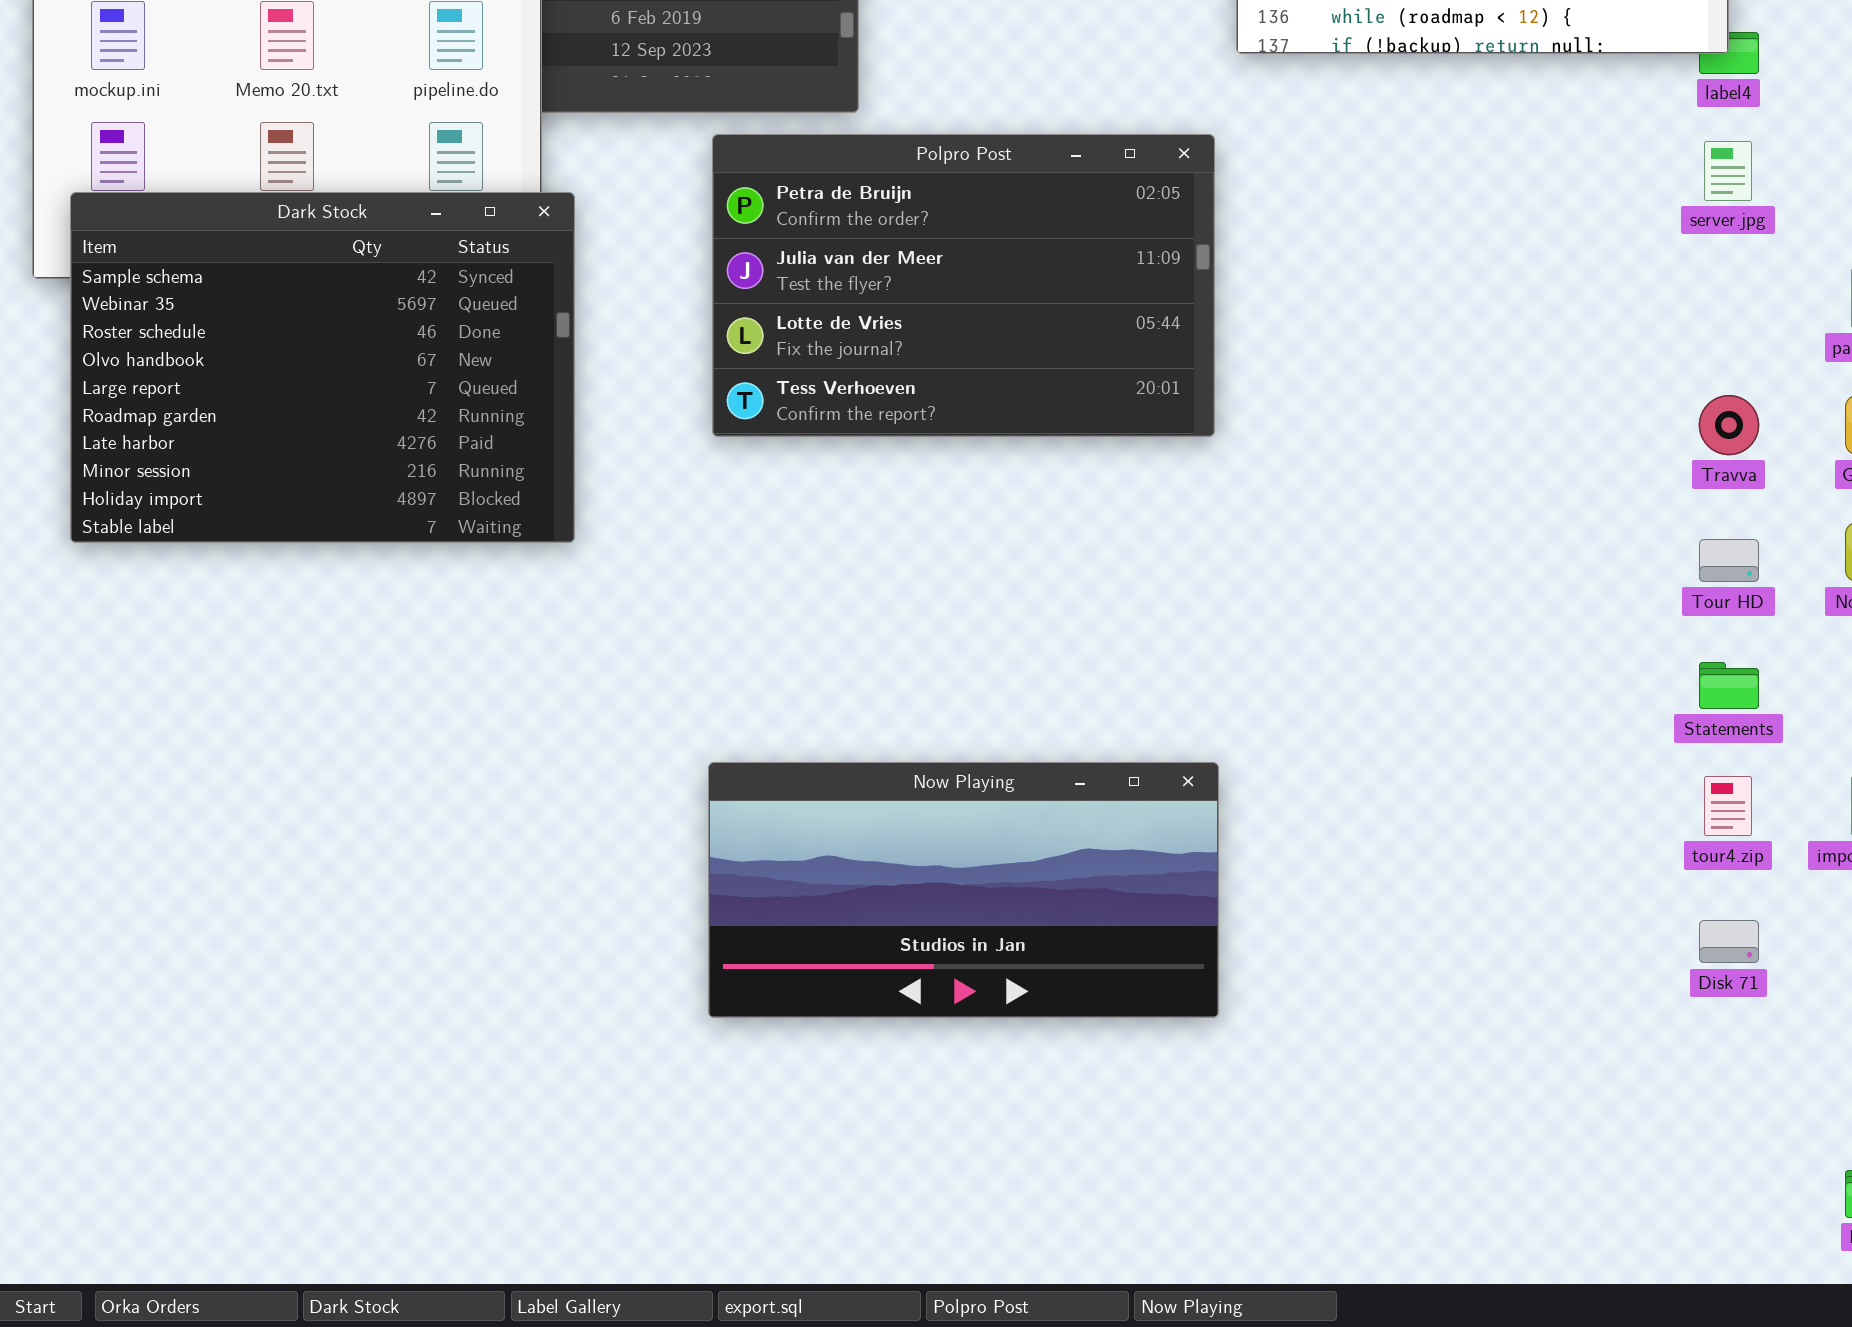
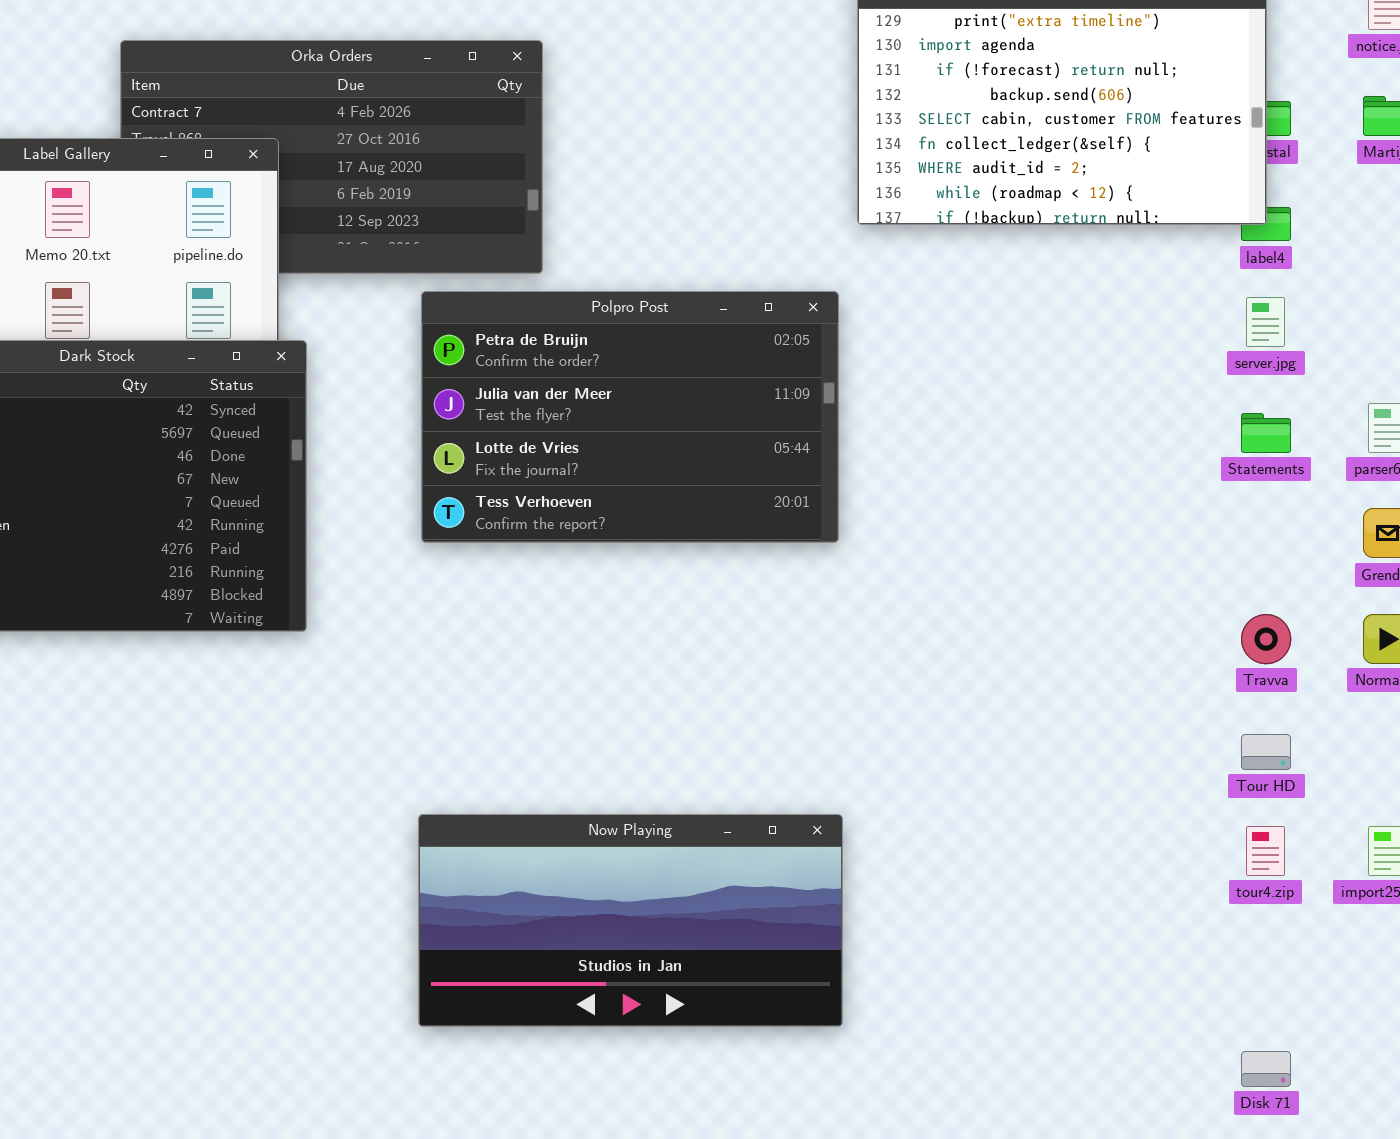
Travva: [1699,395,1759,455] -> [1241,614,1291,664], moved
Tour HD: [1699,539,1759,582] -> [1241,734,1291,770], moved
Statements: [1699,662,1759,709] -> [1241,413,1291,453], moved
Disk 71: [1699,920,1759,963] -> [1241,1051,1291,1087], moved

